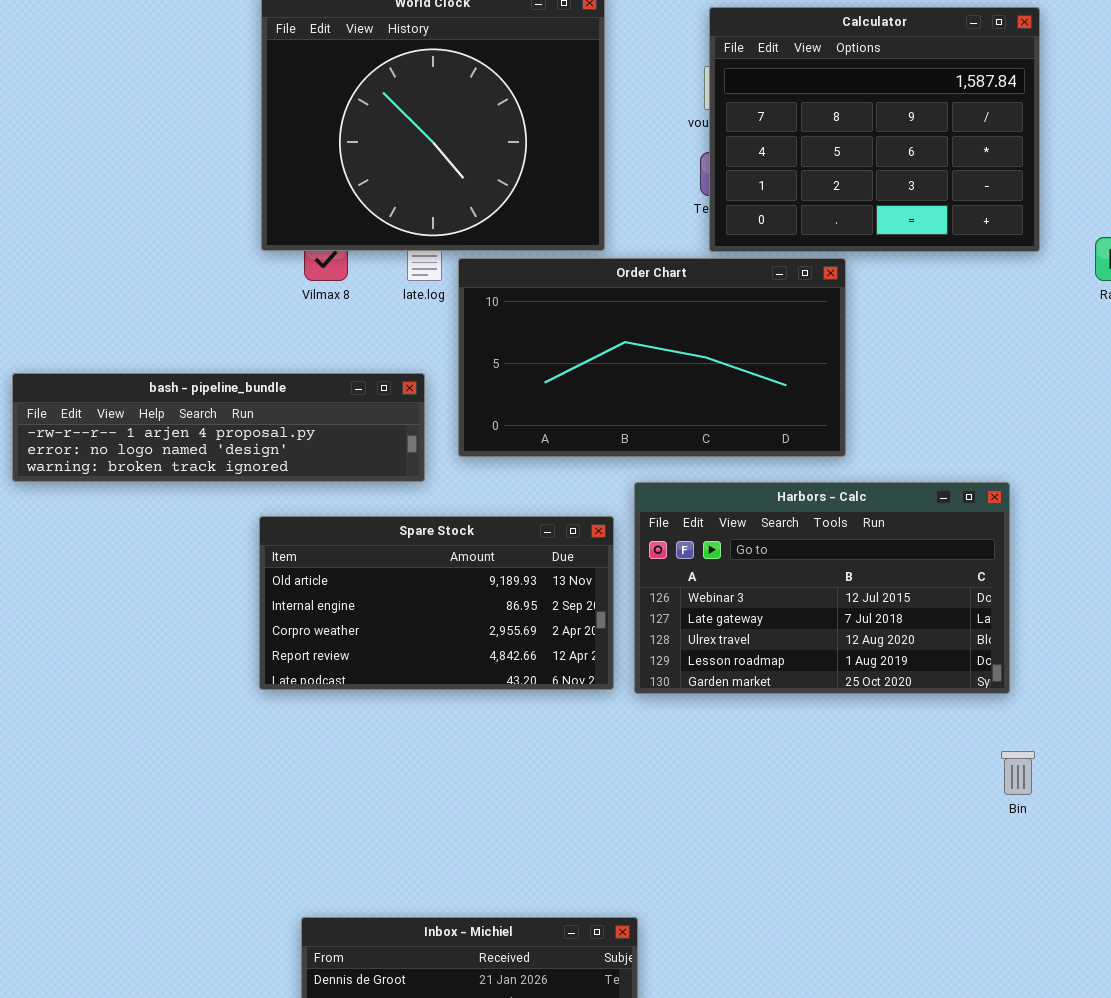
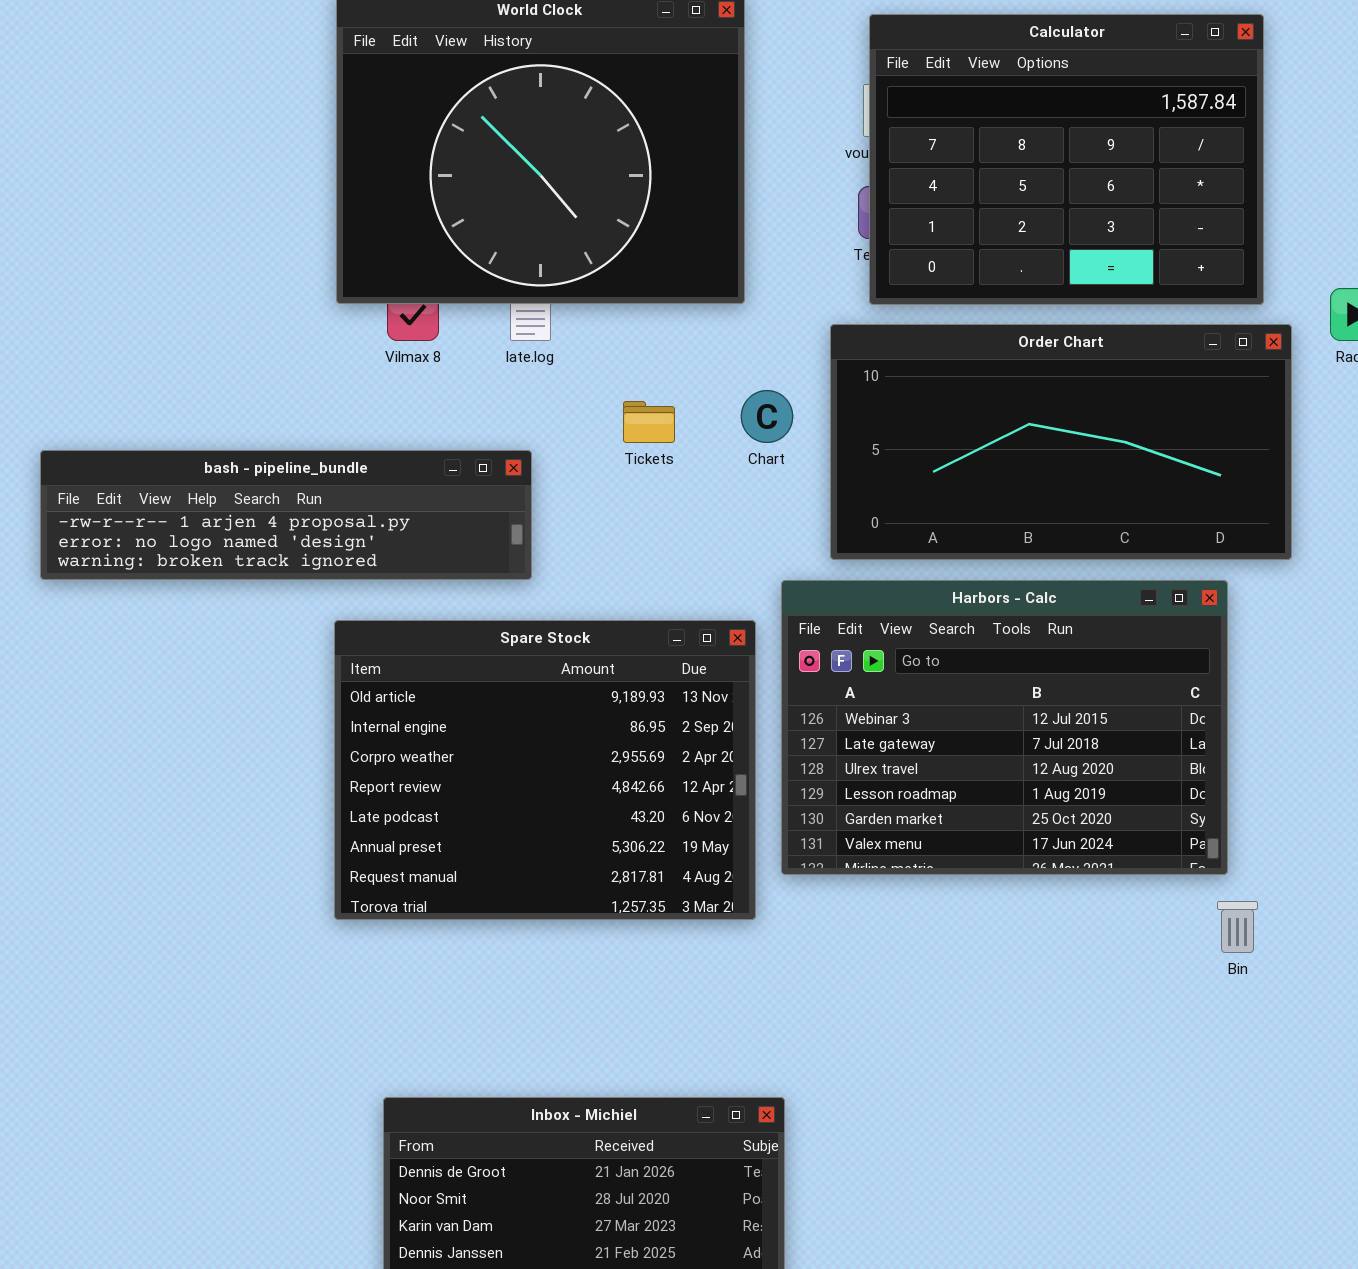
Order Chart: [458,258,846,457] -> [830,324,1292,560], moved
Harbors - Calc: [634,482,1010,694] -> [781,580,1228,875], resized
Spare Stock: [259,516,614,690] -> [334,620,756,920], resized

